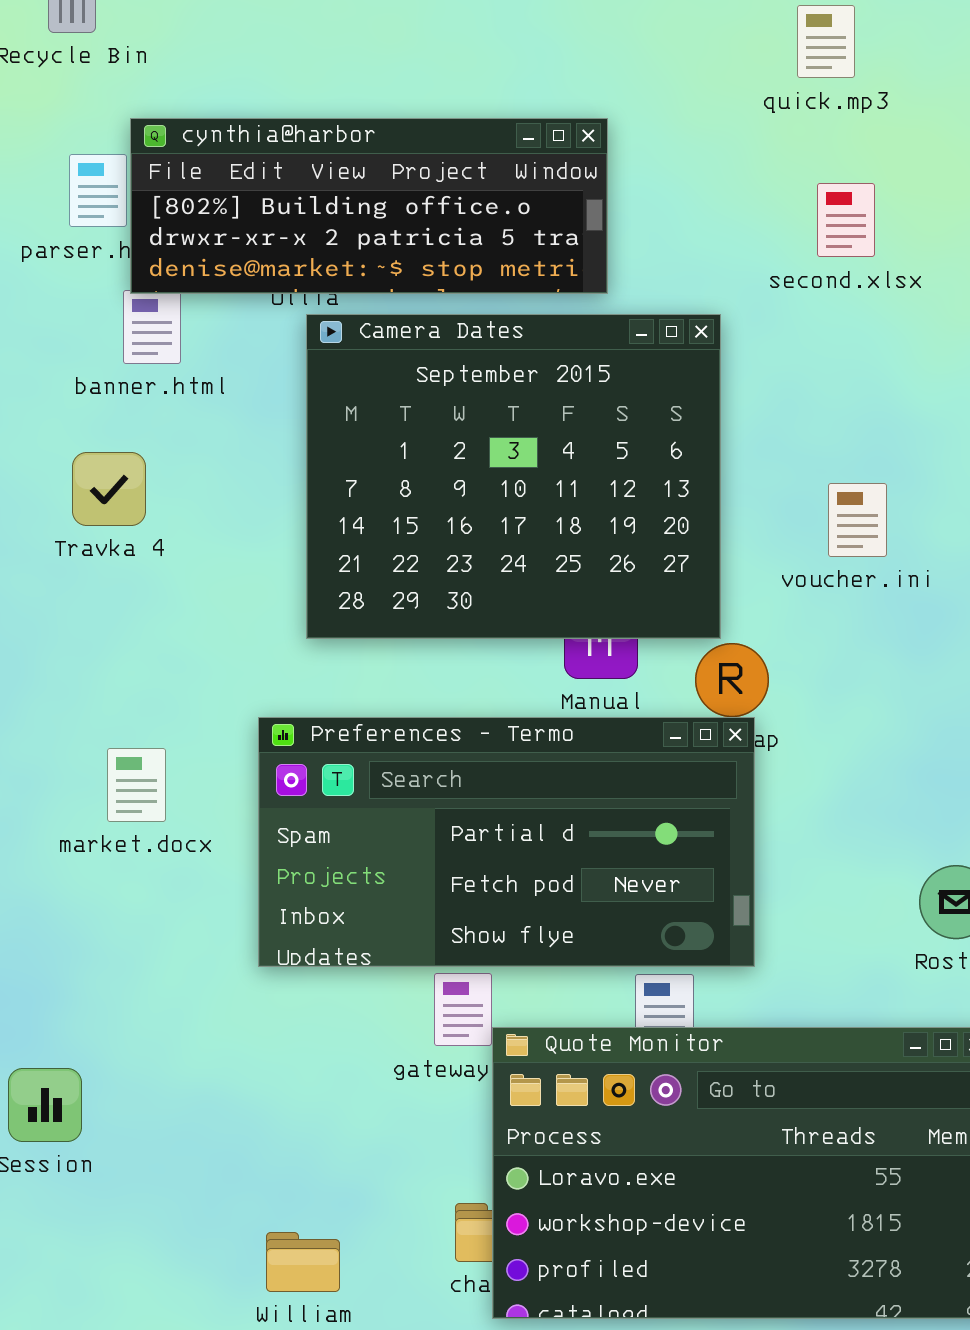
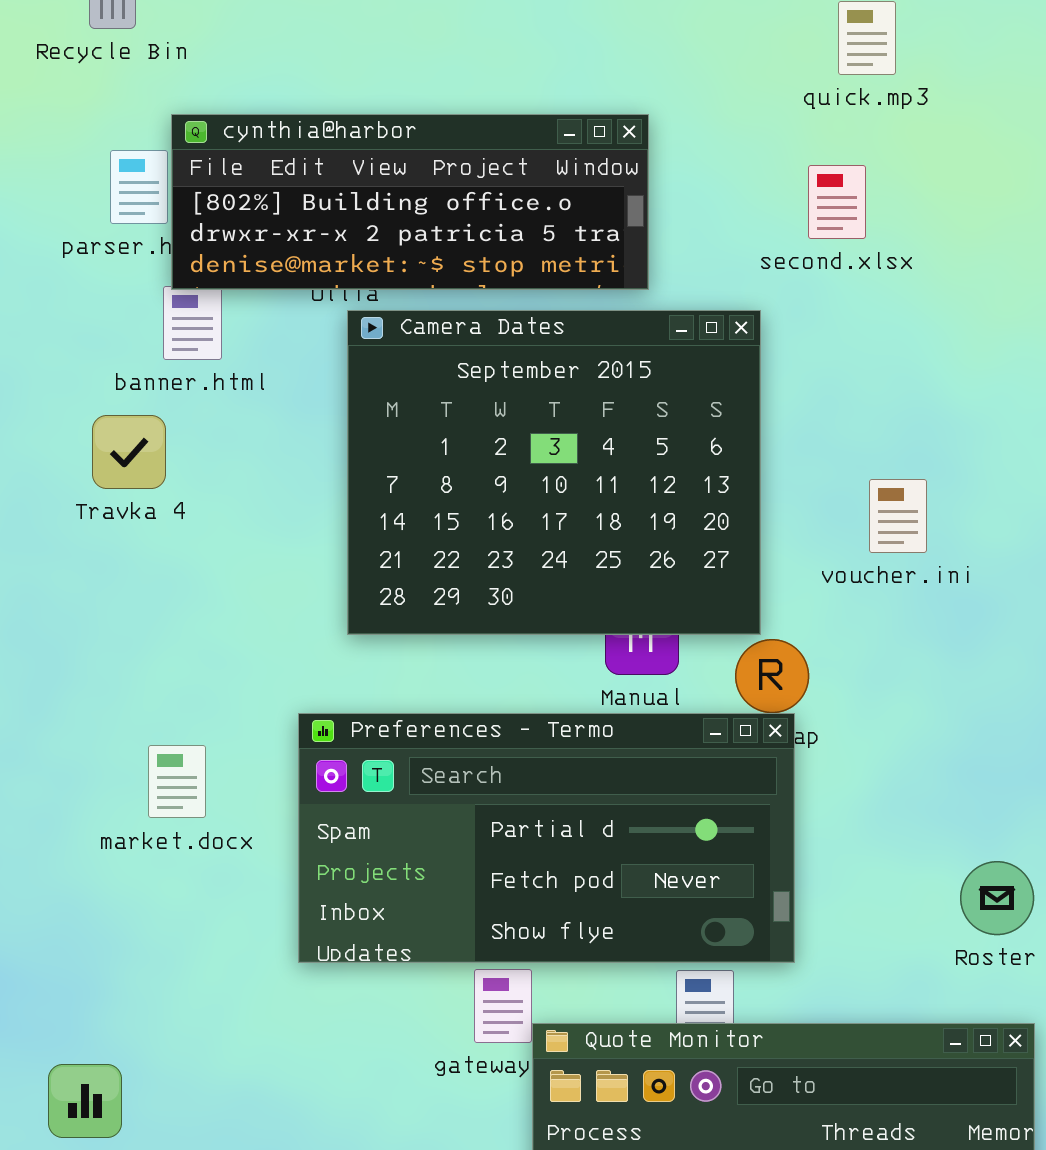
second.xlsx: [817,183,875,257] -> [808,165,866,239], moved
Travka 4: [72,452,146,526] -> [92,415,166,489], moved

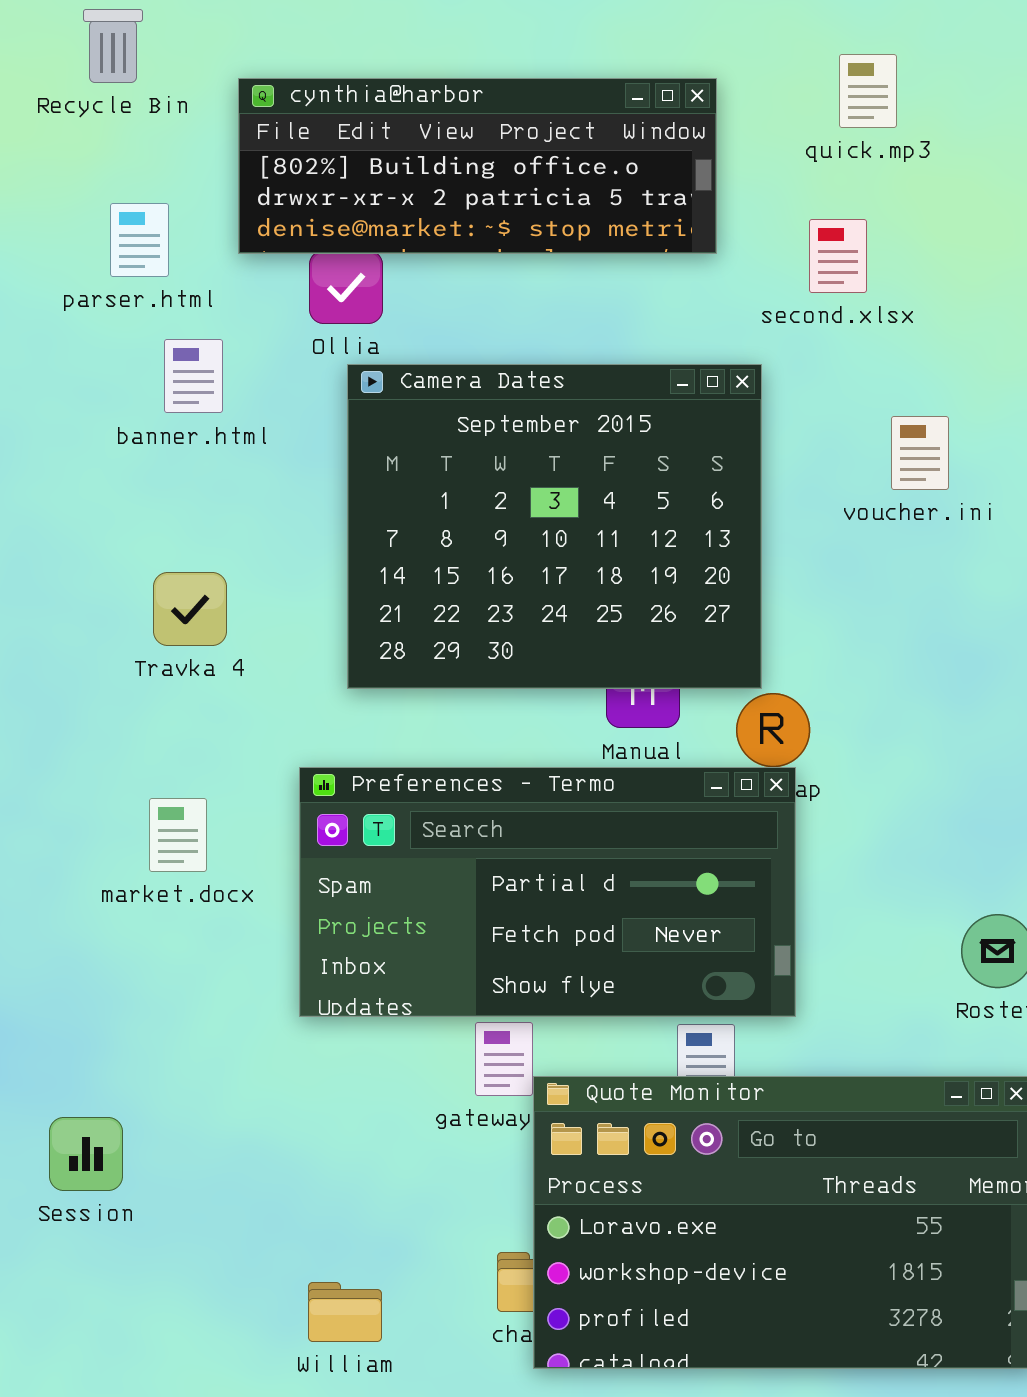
cynthia@harbor: [171,114,649,290] -> [238,78,717,254], moved
Travka 4: [92,415,166,489] -> [153,572,227,646], moved
voucher.ini: [869,479,927,553] -> [891,416,949,490], moved

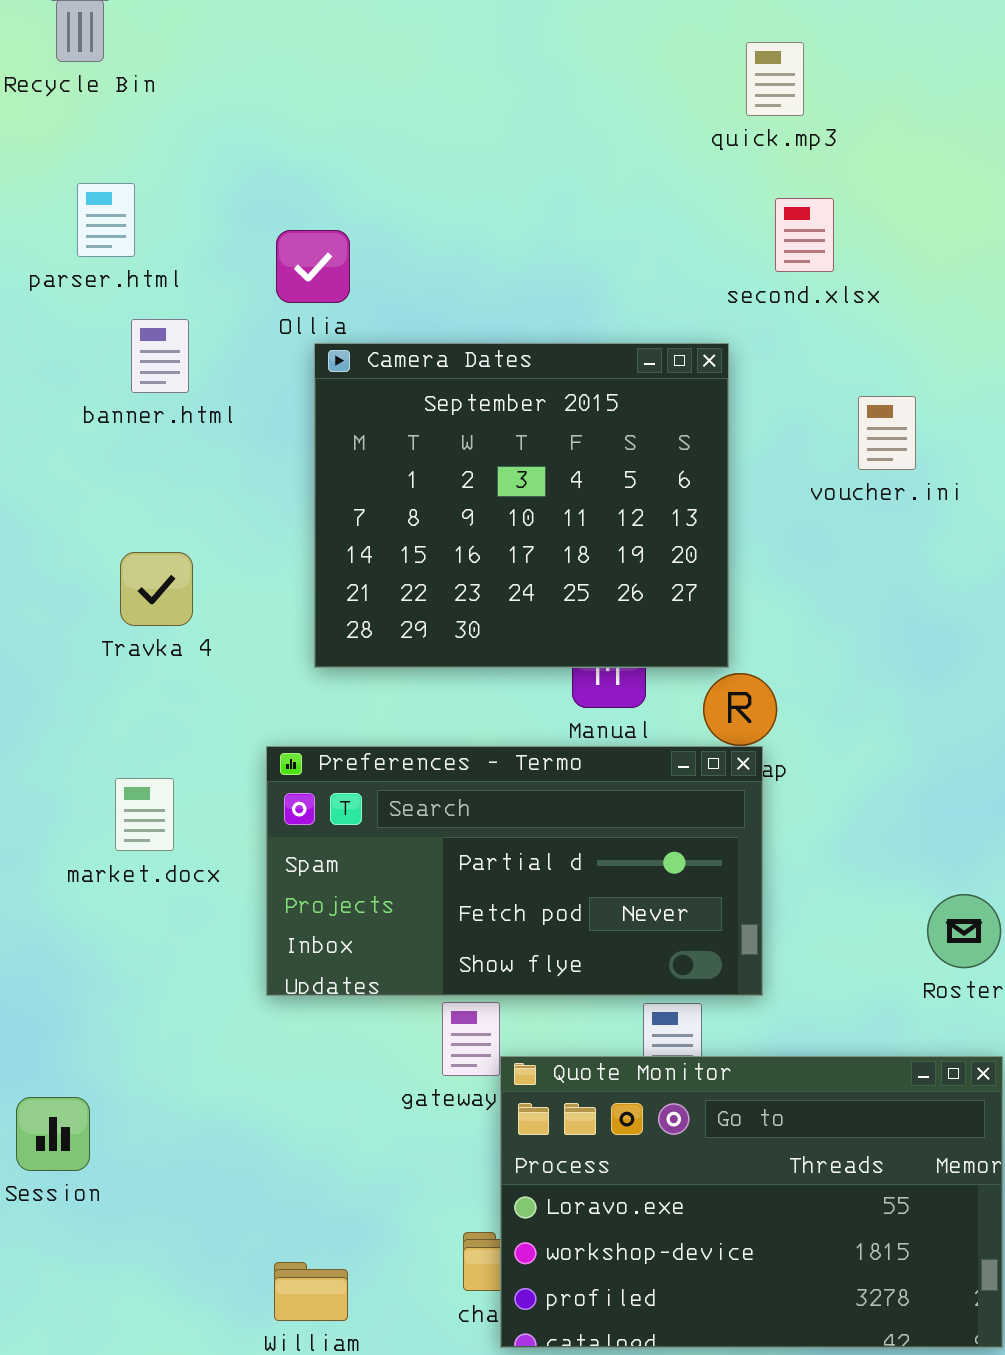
quick.mp3: [839,54,897,128] -> [746,42,804,116], moved
cynthia@harbor: [238,78,717,254] -> none, closed

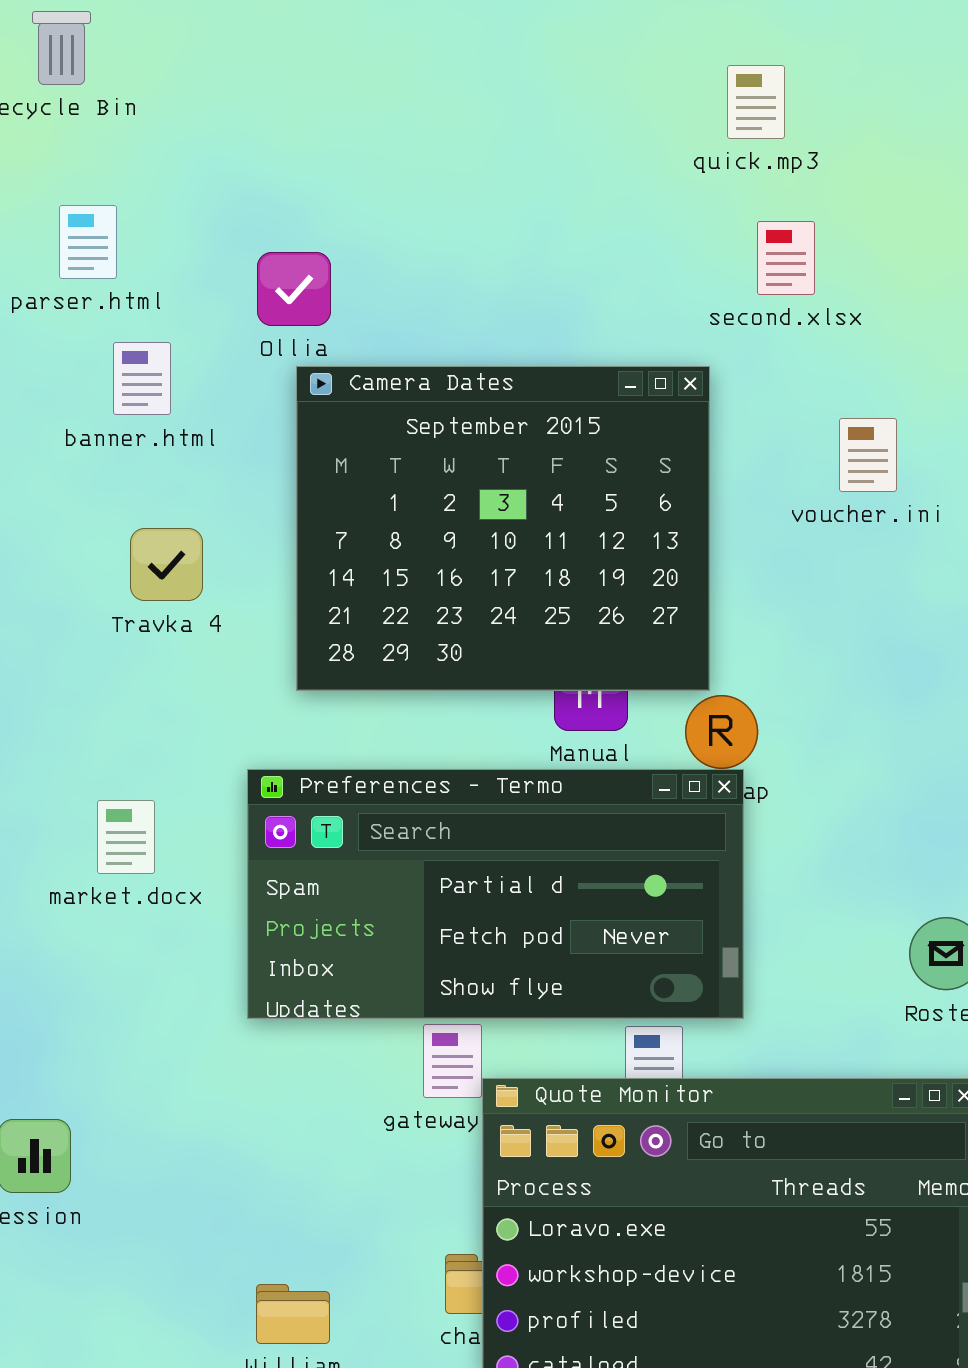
Travka 4: [120,552,193,626] -> [130,528,203,601], moved

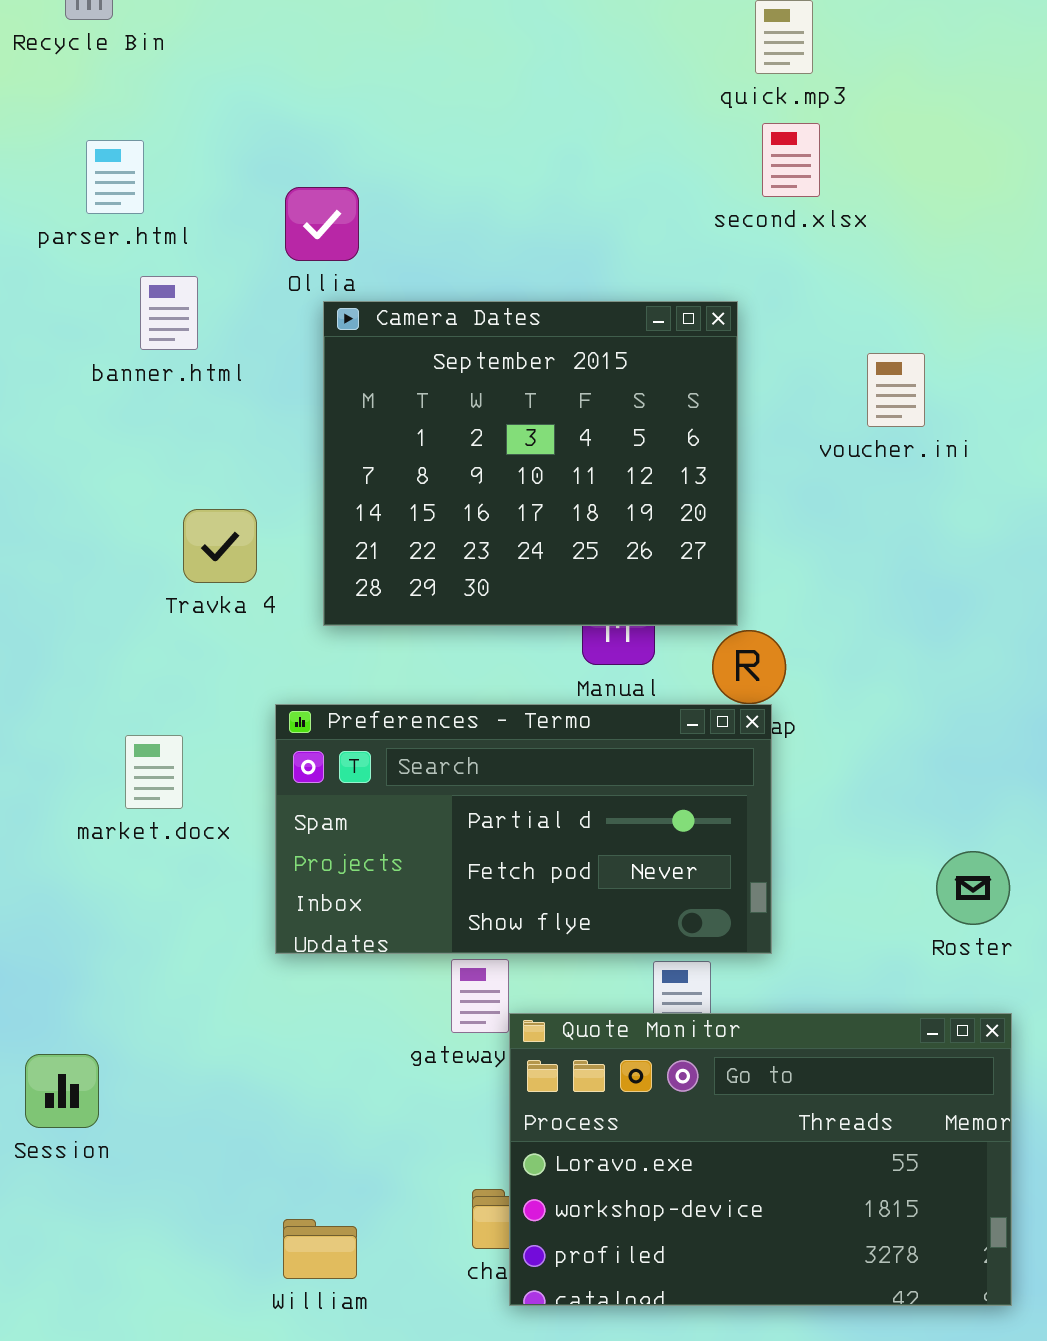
second.xlsx: [757,221,815,295] -> [762,123,820,197], moved
Travka 4: [130,528,203,601] -> [183,509,257,583], moved

